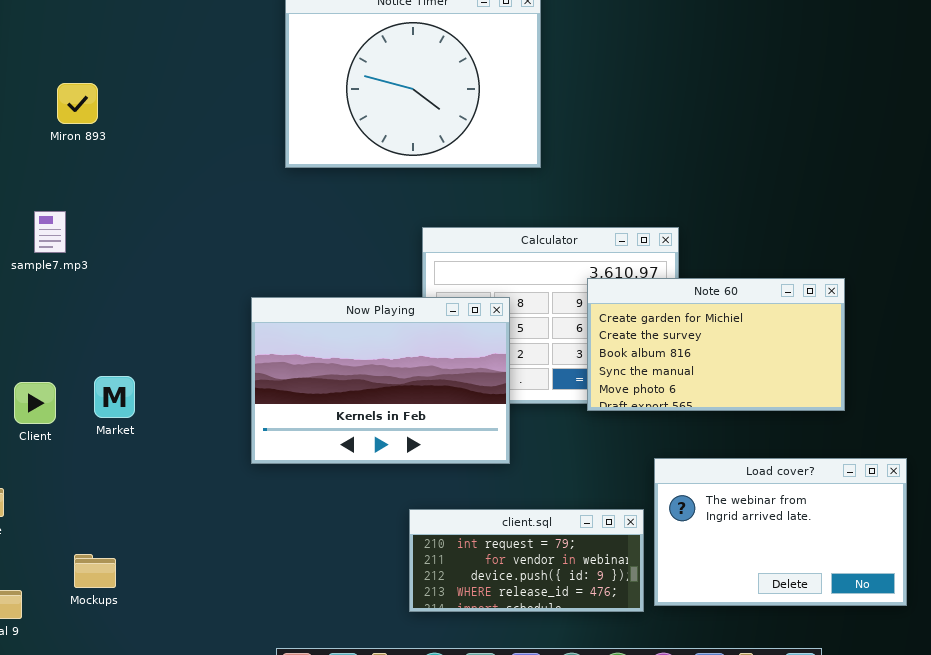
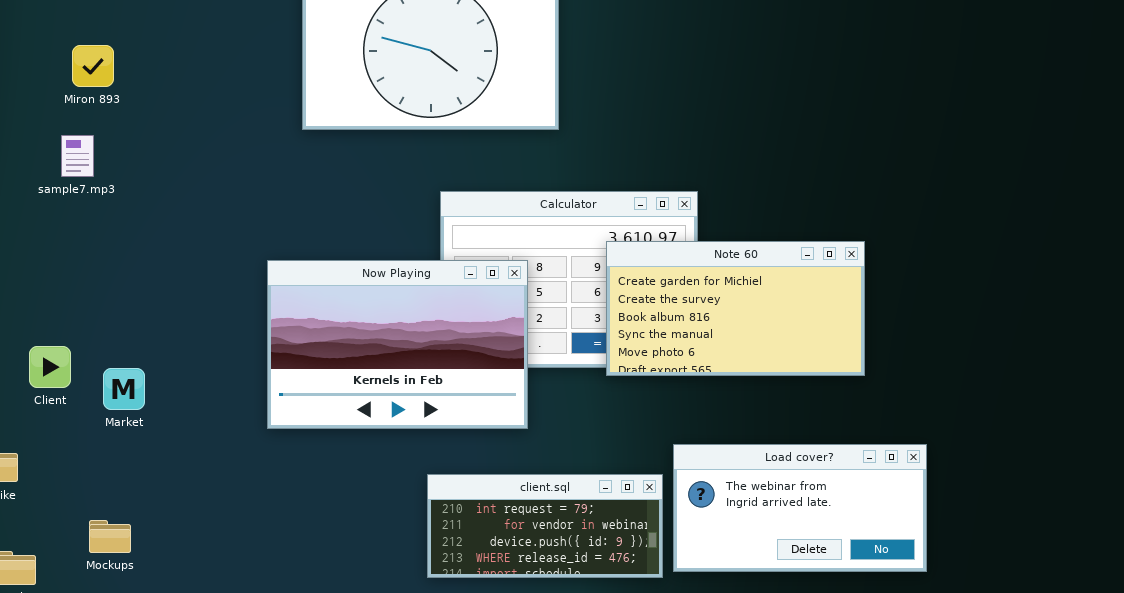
sample7.mp3: [34,211,66,253] -> [61,135,94,177], moved
Market: [94,376,135,418] -> [103,368,145,410], moved
Load cover?: [654,458,907,606] -> [673,444,927,572], resized

